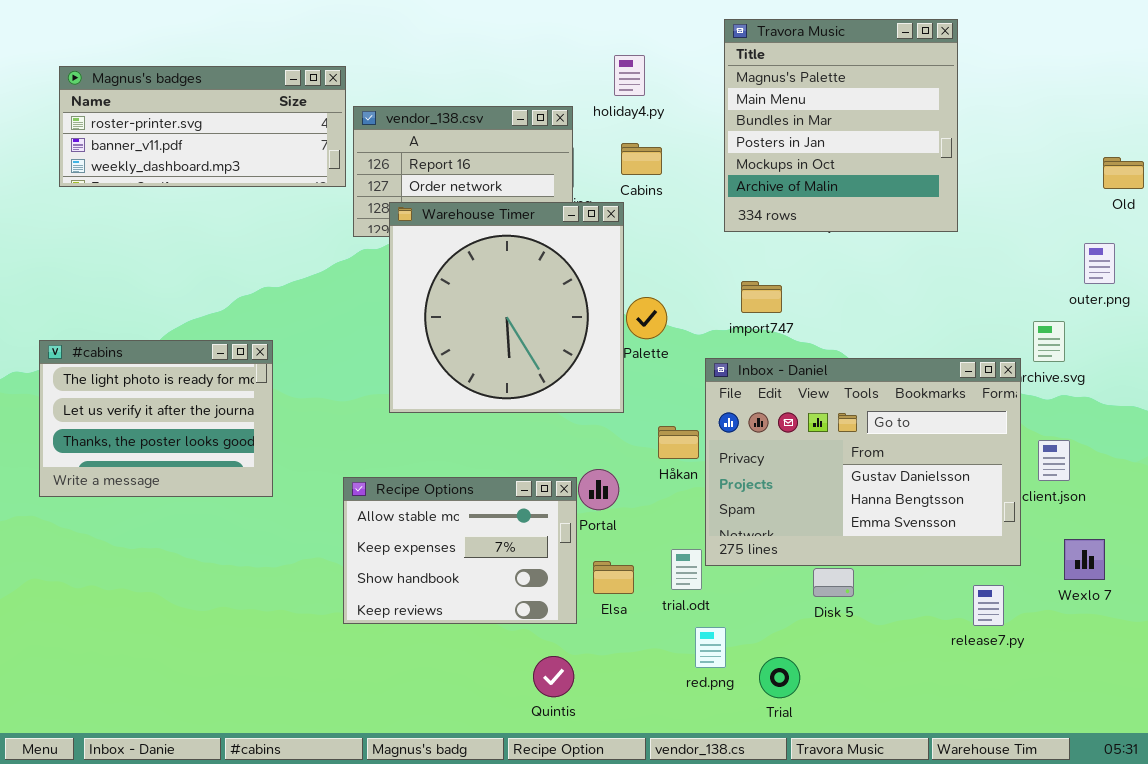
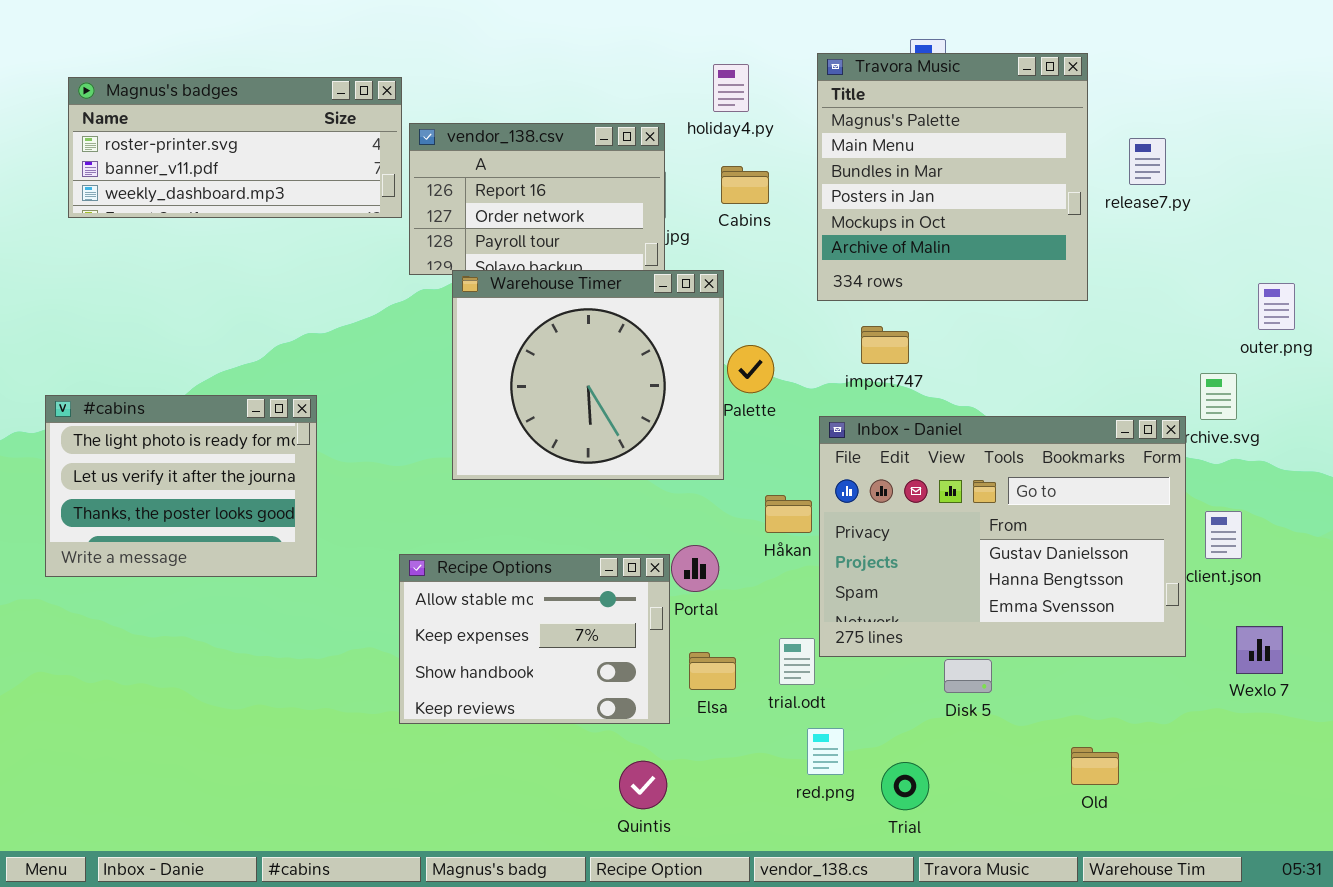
Travora Music: [724,19,958,232] -> [817,53,1088,301], moved
Old: [1103,157,1144,189] -> [1071,747,1119,785], moved
Warehouse Timer: [389,202,624,413] -> [452,270,724,480], resized
release7.py: [973,585,1004,626] -> [1129,138,1166,185], moved

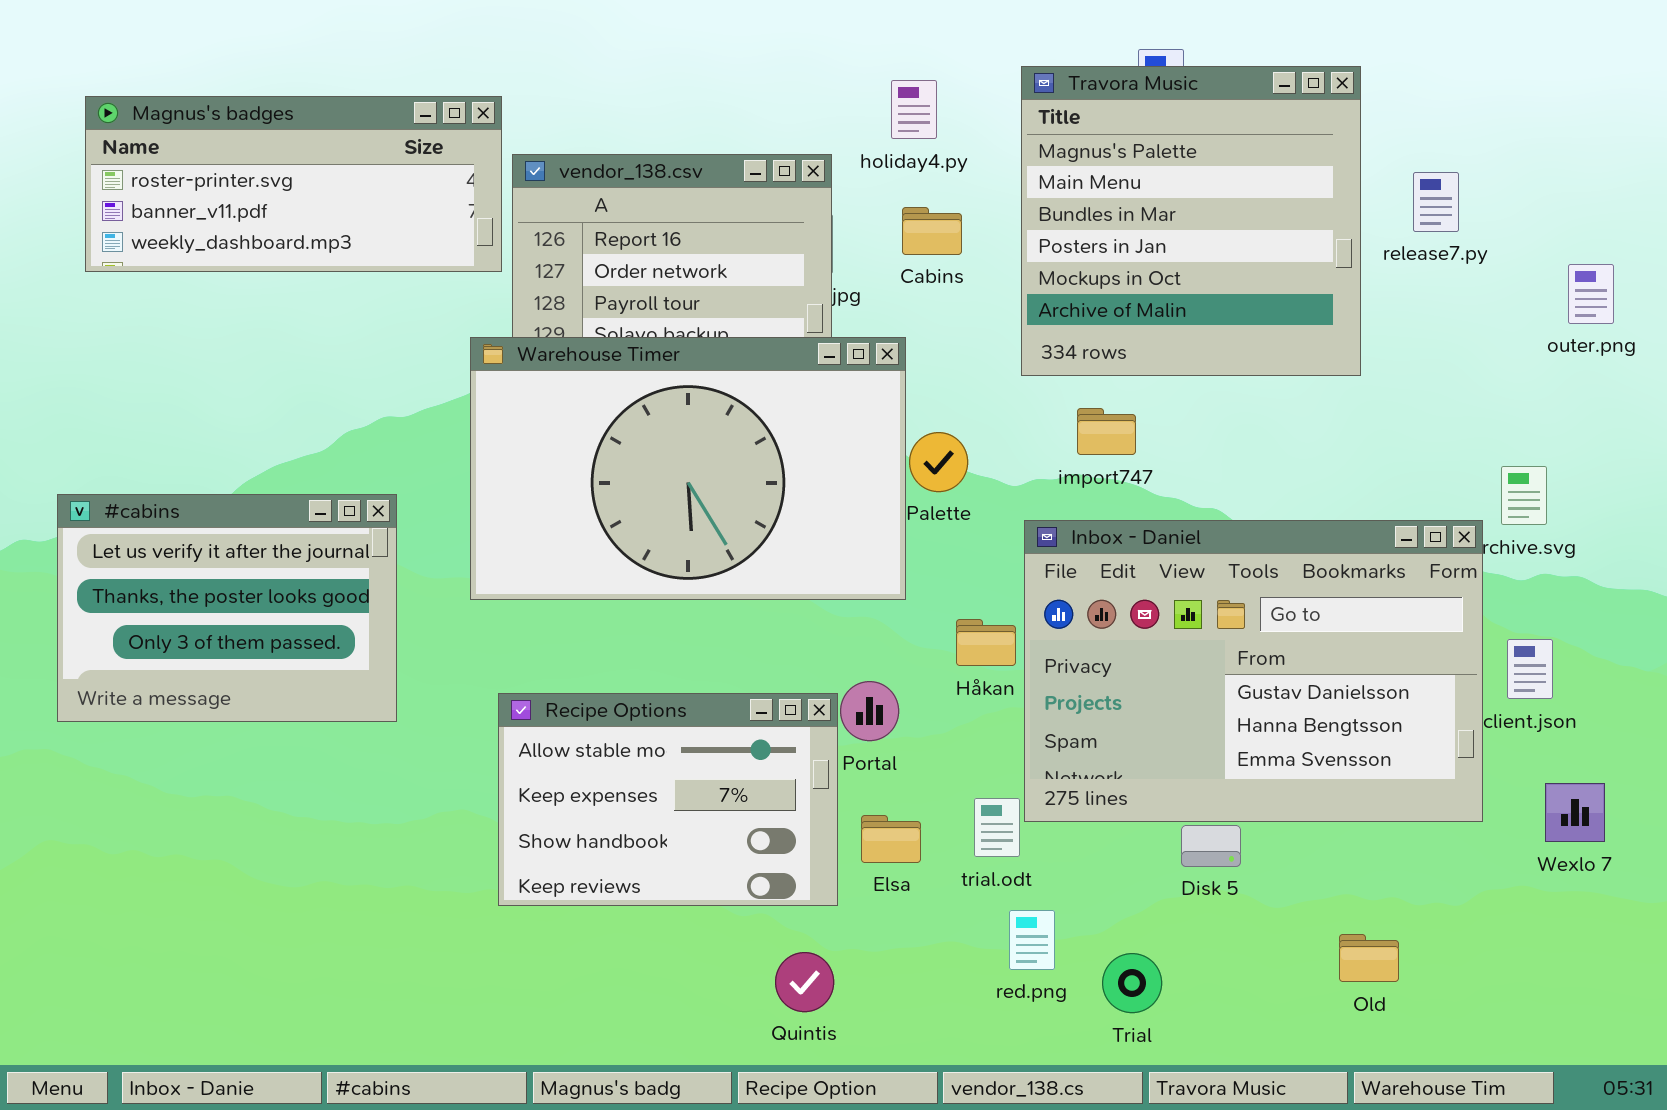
Warehouse Timer: [452,270,724,480] -> [470,337,906,600], resized
outer.png: [1258,283,1295,330] -> [1568,264,1614,324], moved
#cabins: [45,395,317,577] -> [57,494,397,722], scrolled down 1 row

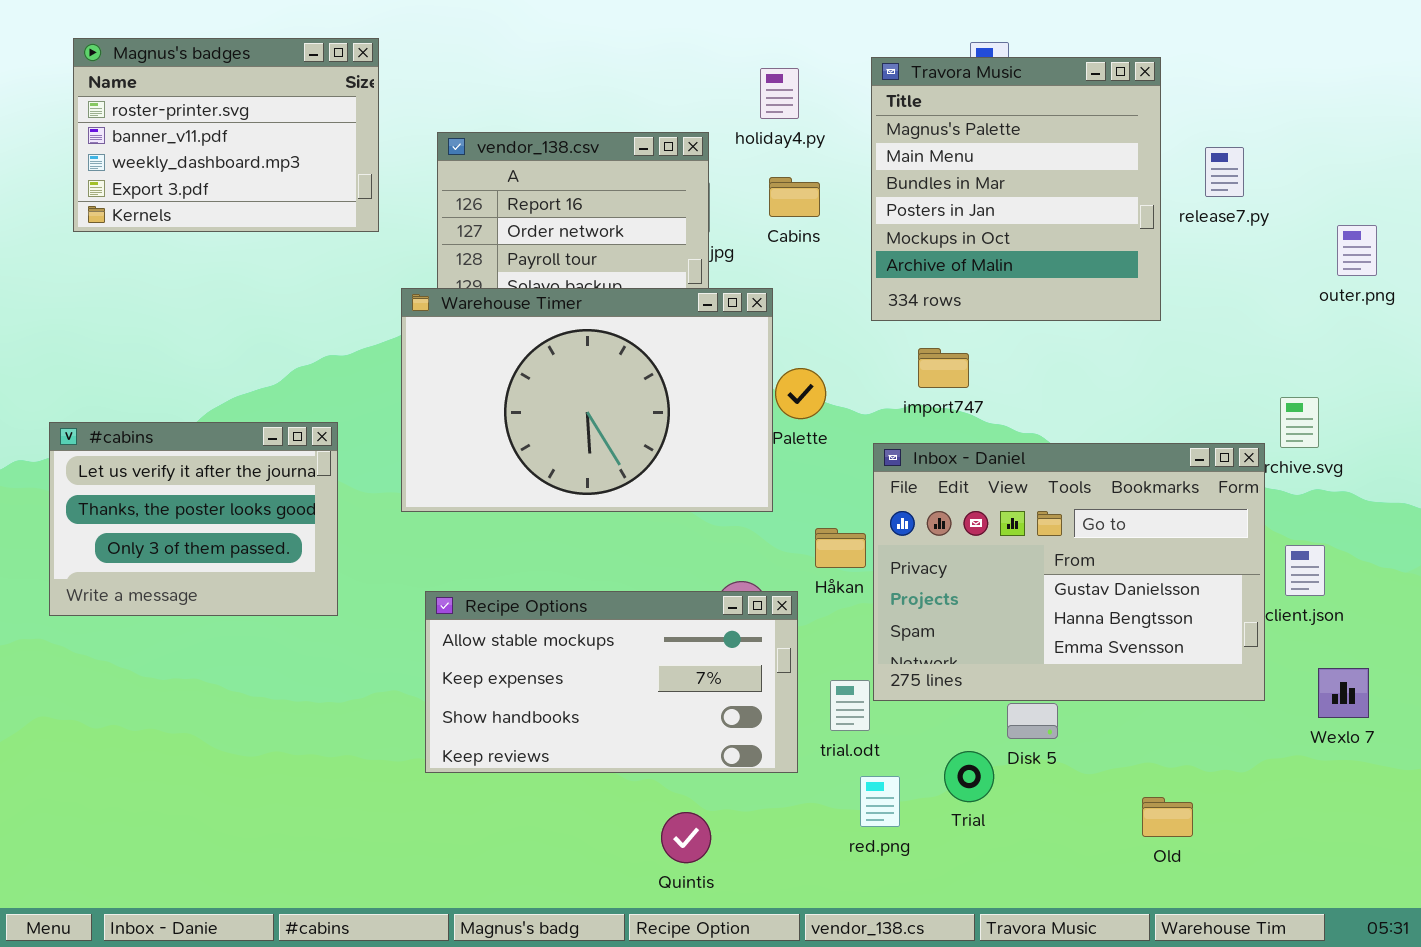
Magnus's badges: [85,96,502,272] -> [73,38,379,232], resized
Recipe Options: [498,693,838,906] -> [425,591,798,773], resized
Trial: [1102,953,1162,1013] -> [944,751,994,802], moved

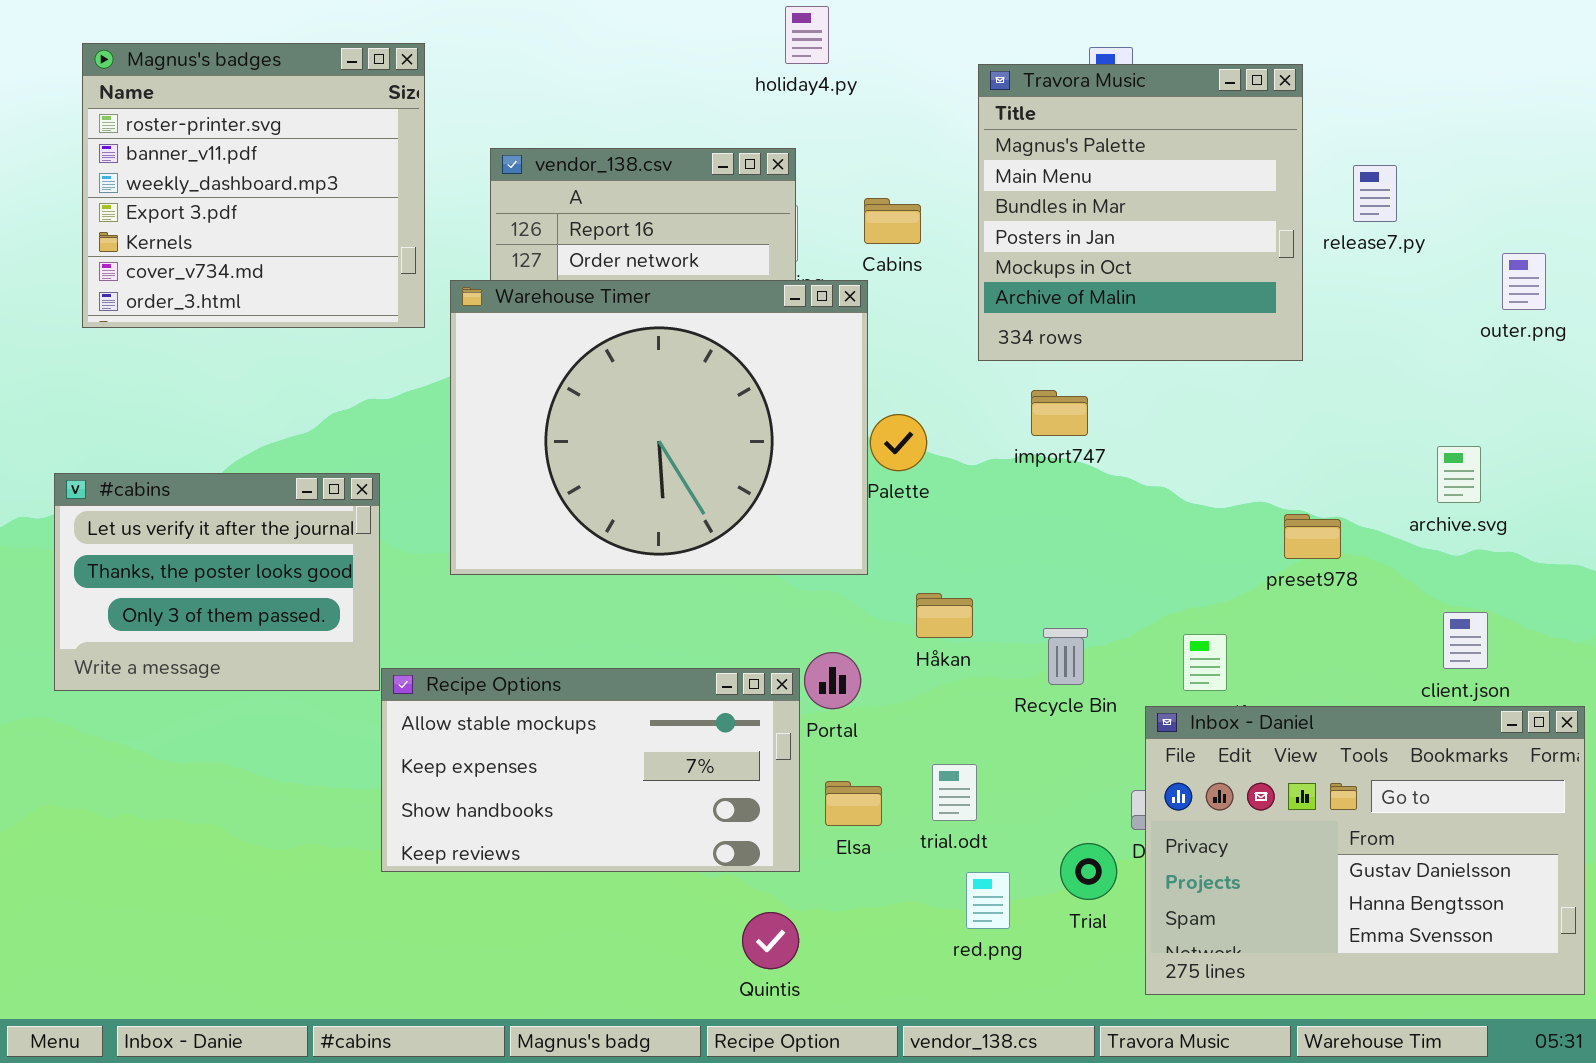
Magnus's badges: [73,38,379,232] -> [82,43,425,328], resized
holiday4.py: [760,68,799,119] -> [785,6,829,64], moved
Warehouse Timer: [401,288,773,512] -> [450,280,868,575], resized
Inbox - Daniel: [873,443,1265,701] -> [1145,706,1585,995], moved
Recipe Options: [425,591,798,773] -> [381,668,800,872], moved

